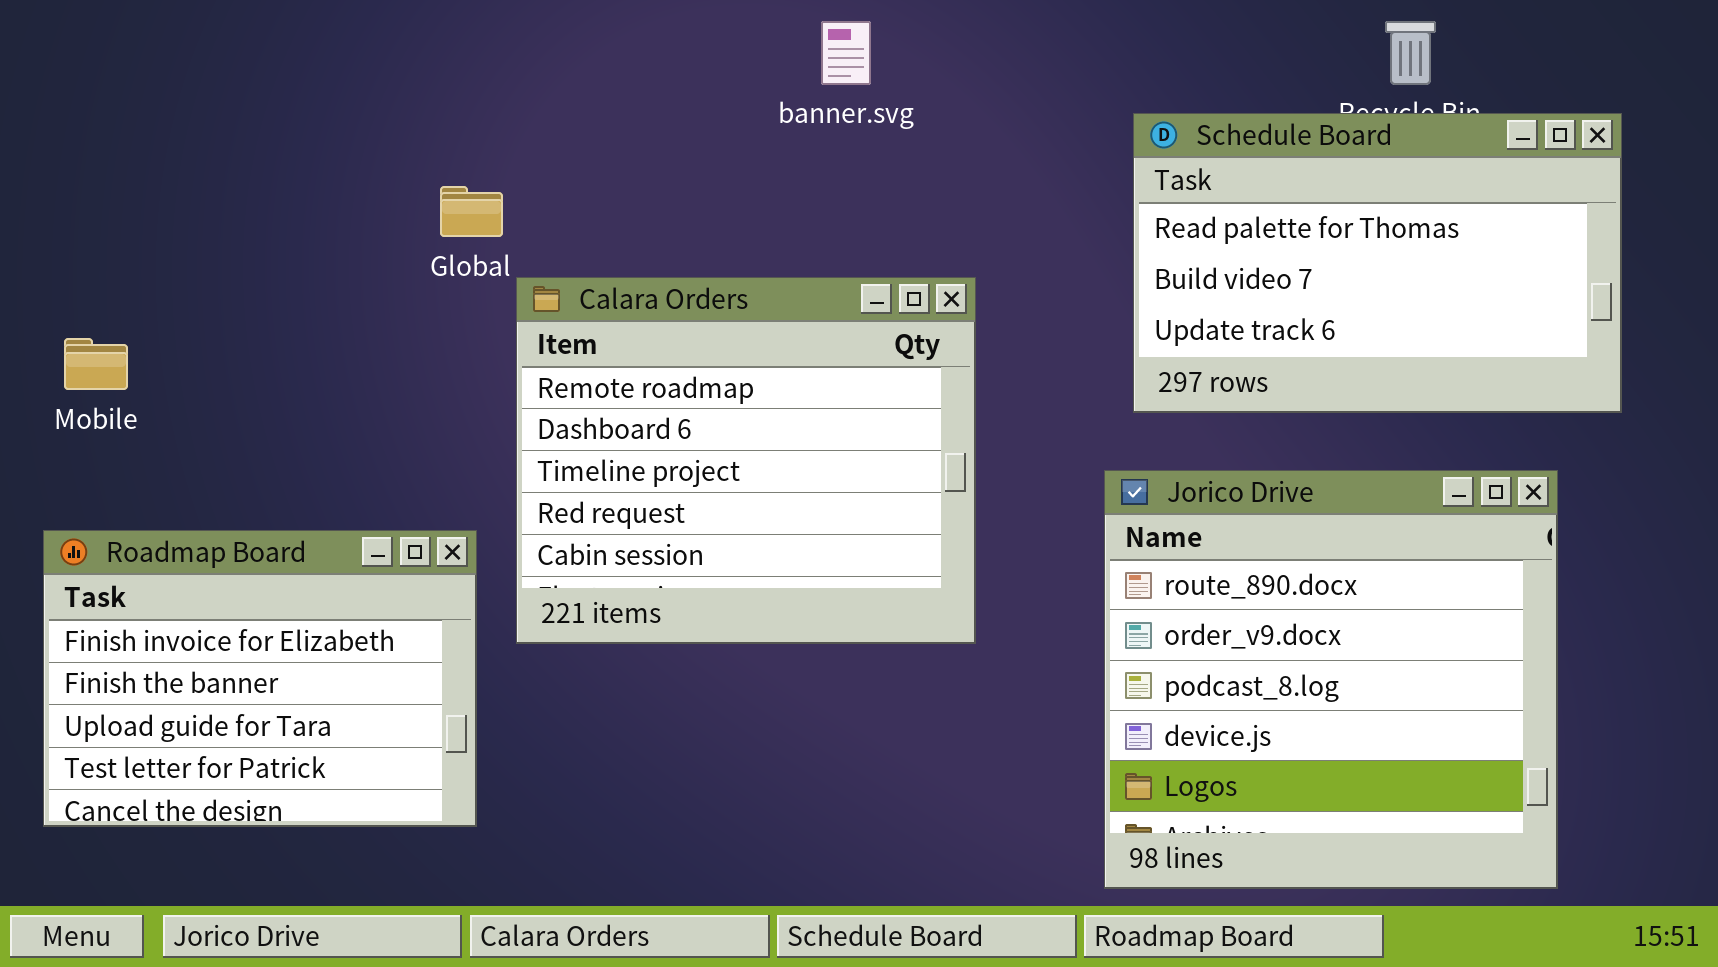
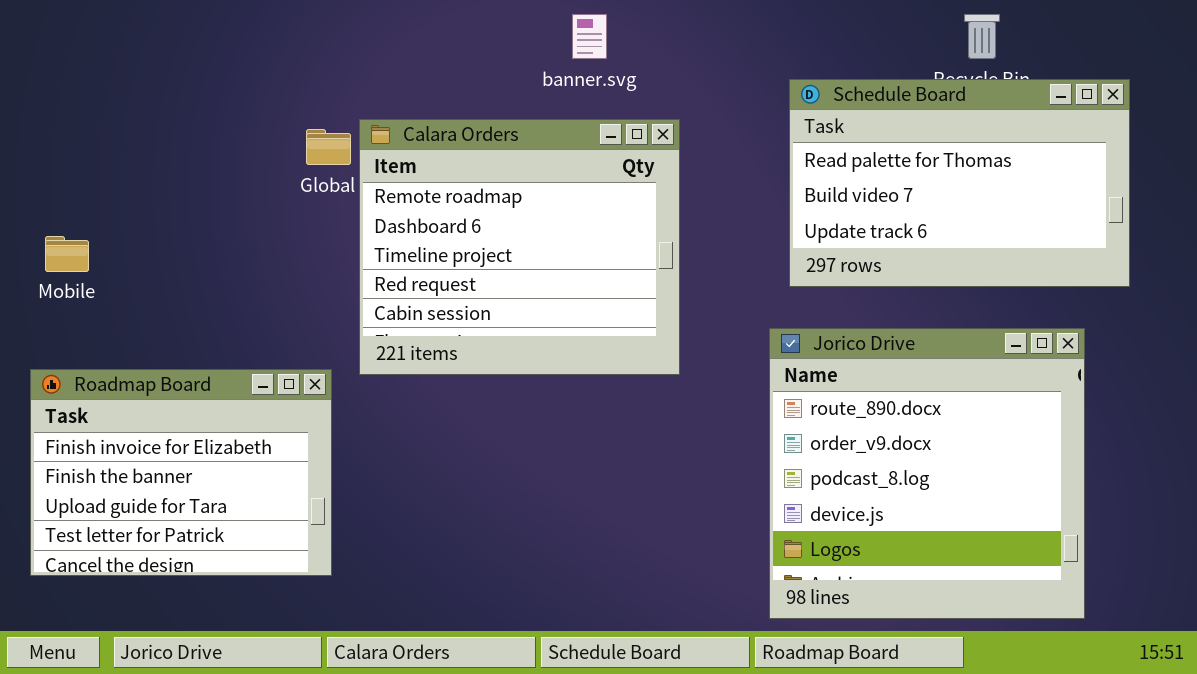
Calara Orders: [516,277,976,644] -> [359,119,680,375], moved

